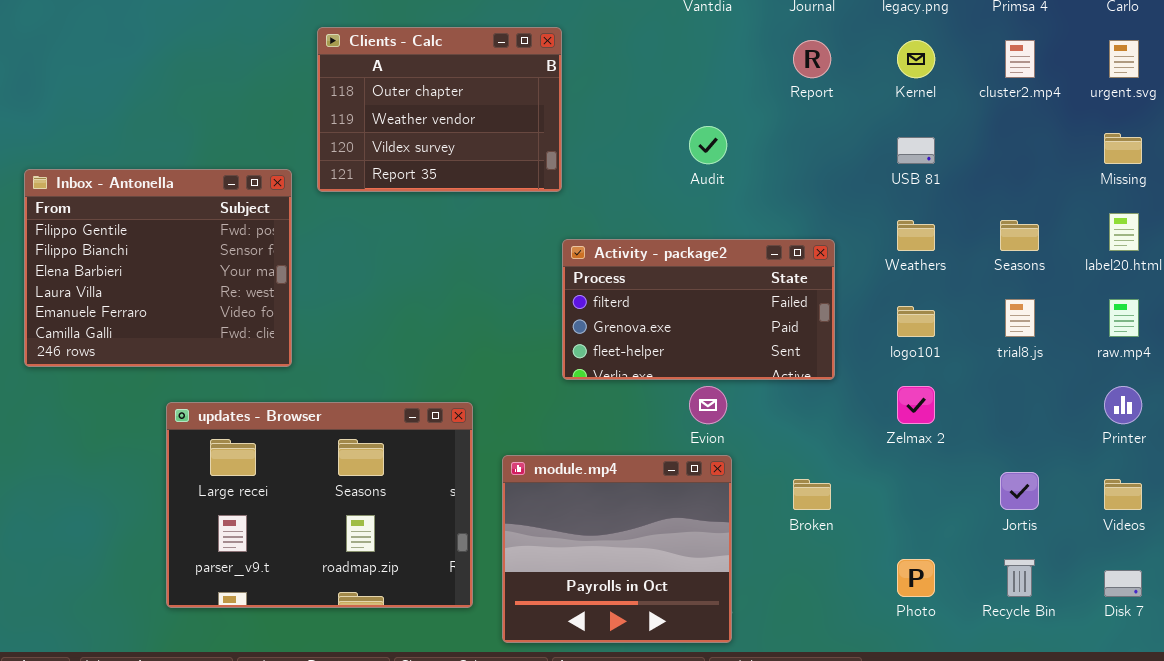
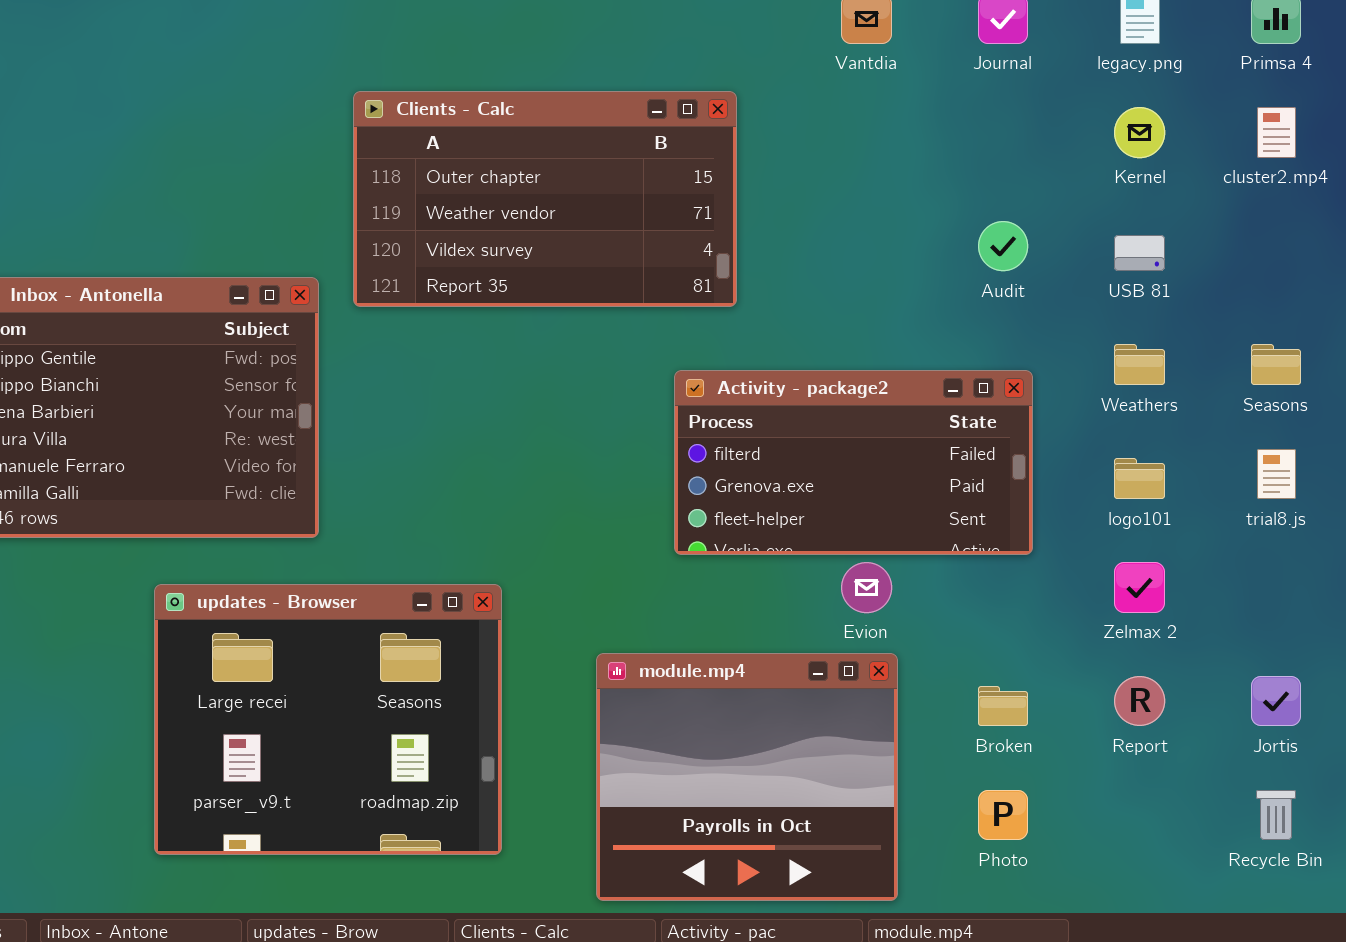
Clients - Calc: [317,27,562,192] -> [353,91,737,307], resized
Report: [793,40,831,78] -> [1114,676,1165,726], moved
Audit: [689,126,727,164] -> [978,221,1028,271], moved
updates - Browser: [166,402,473,608] -> [154,584,502,855], resized
Photo: [897,559,935,597] -> [978,790,1028,840], moved

